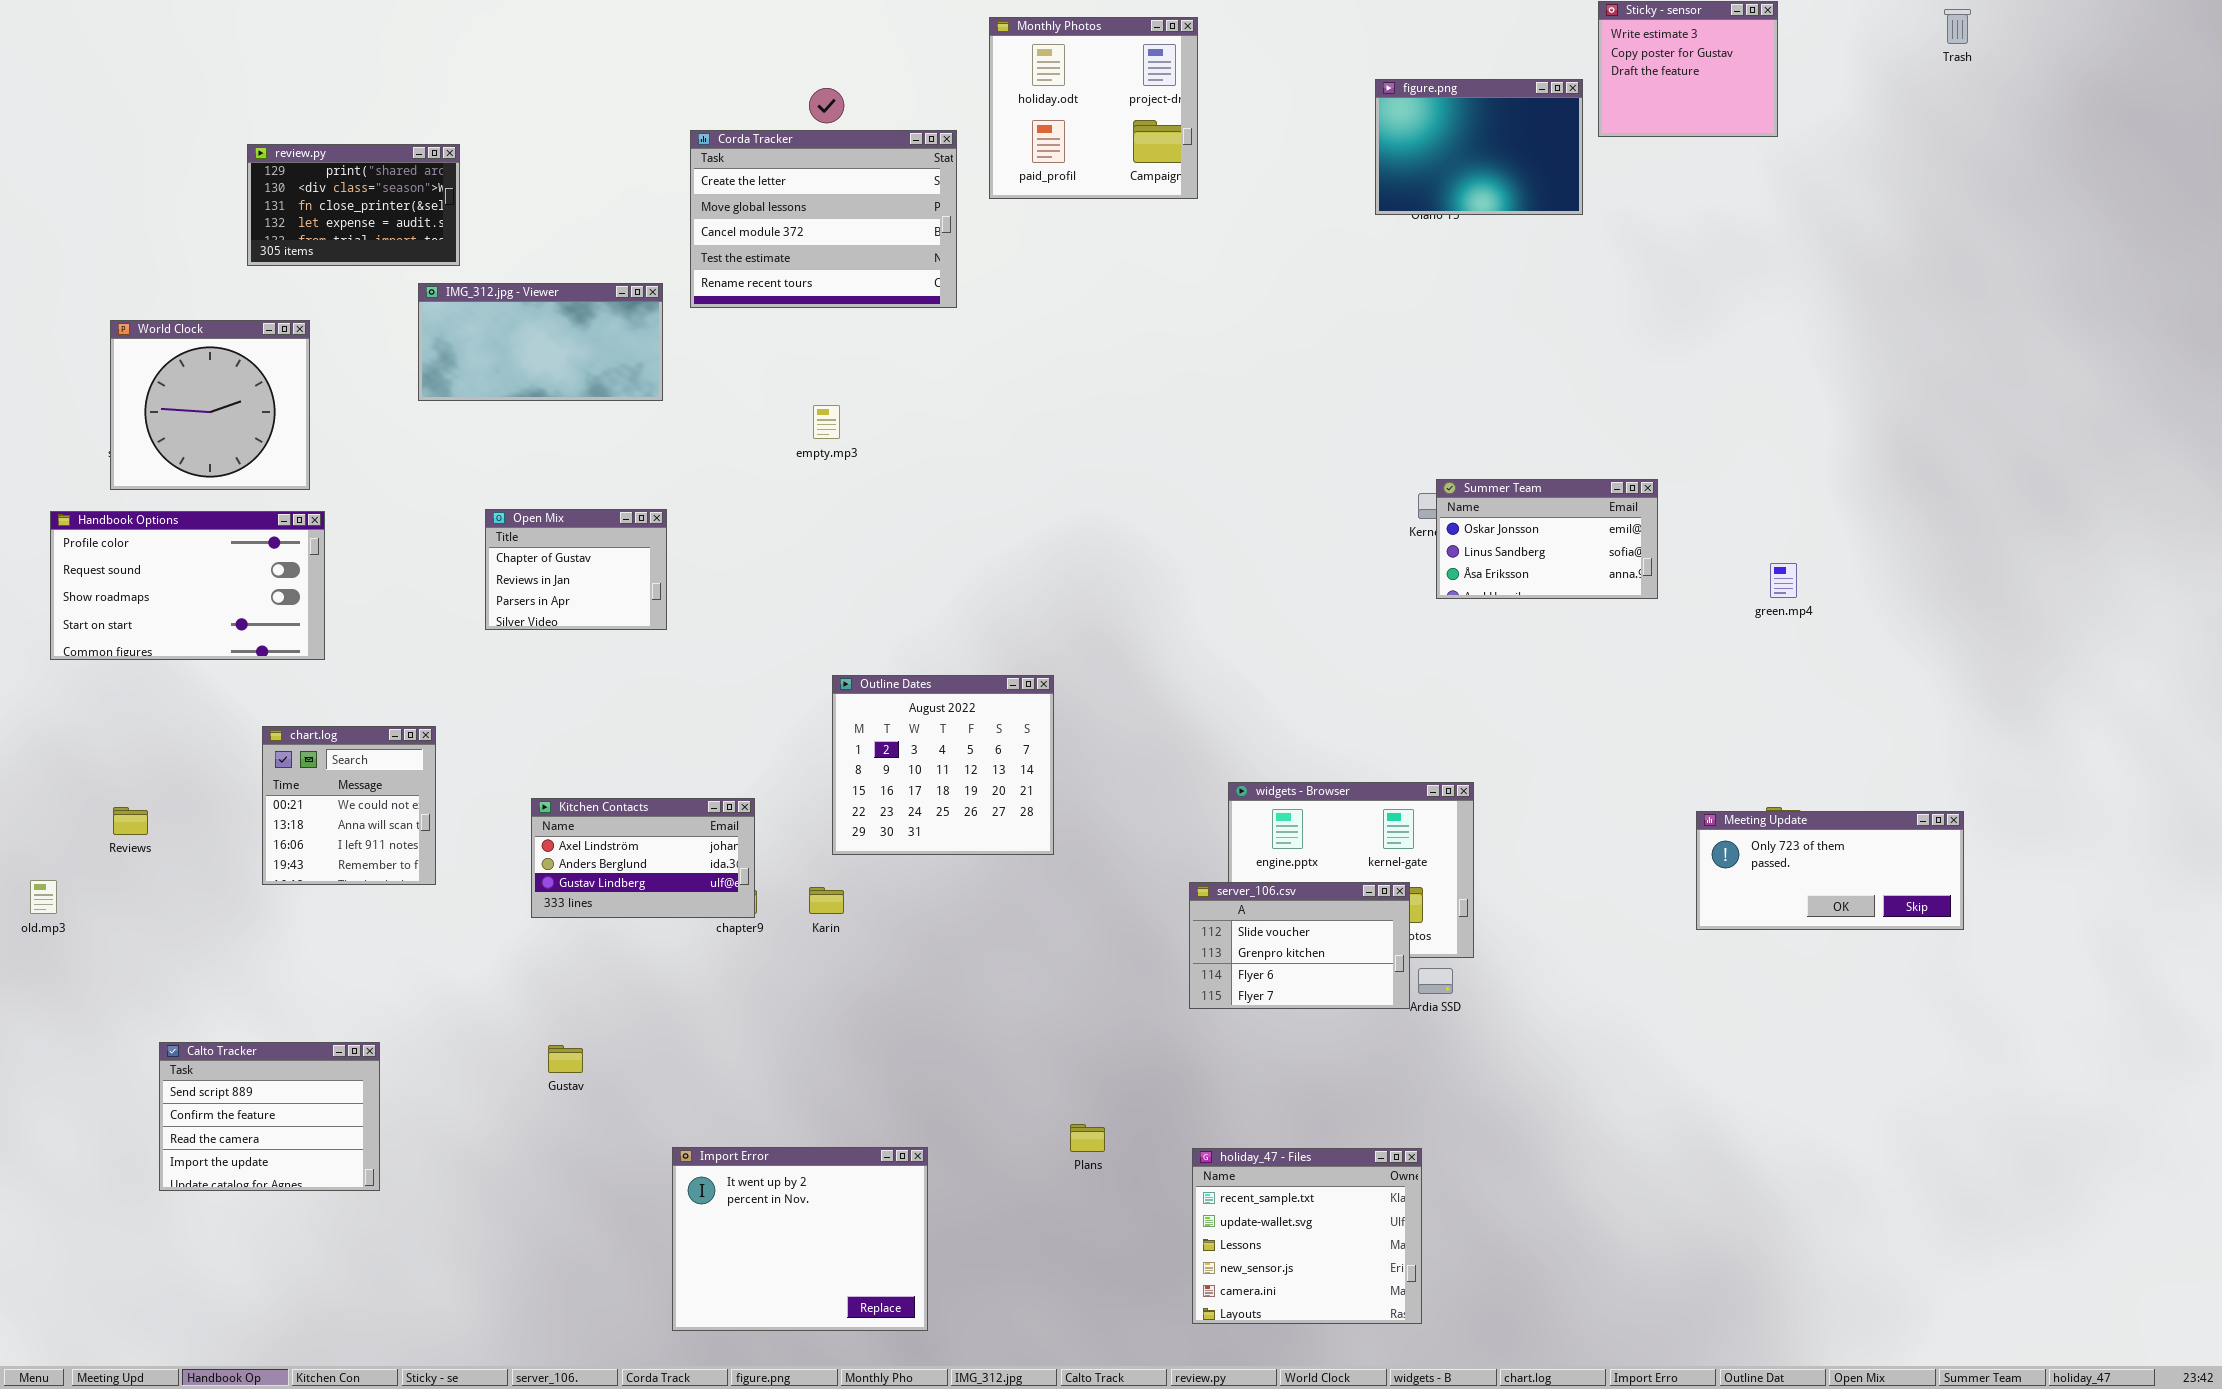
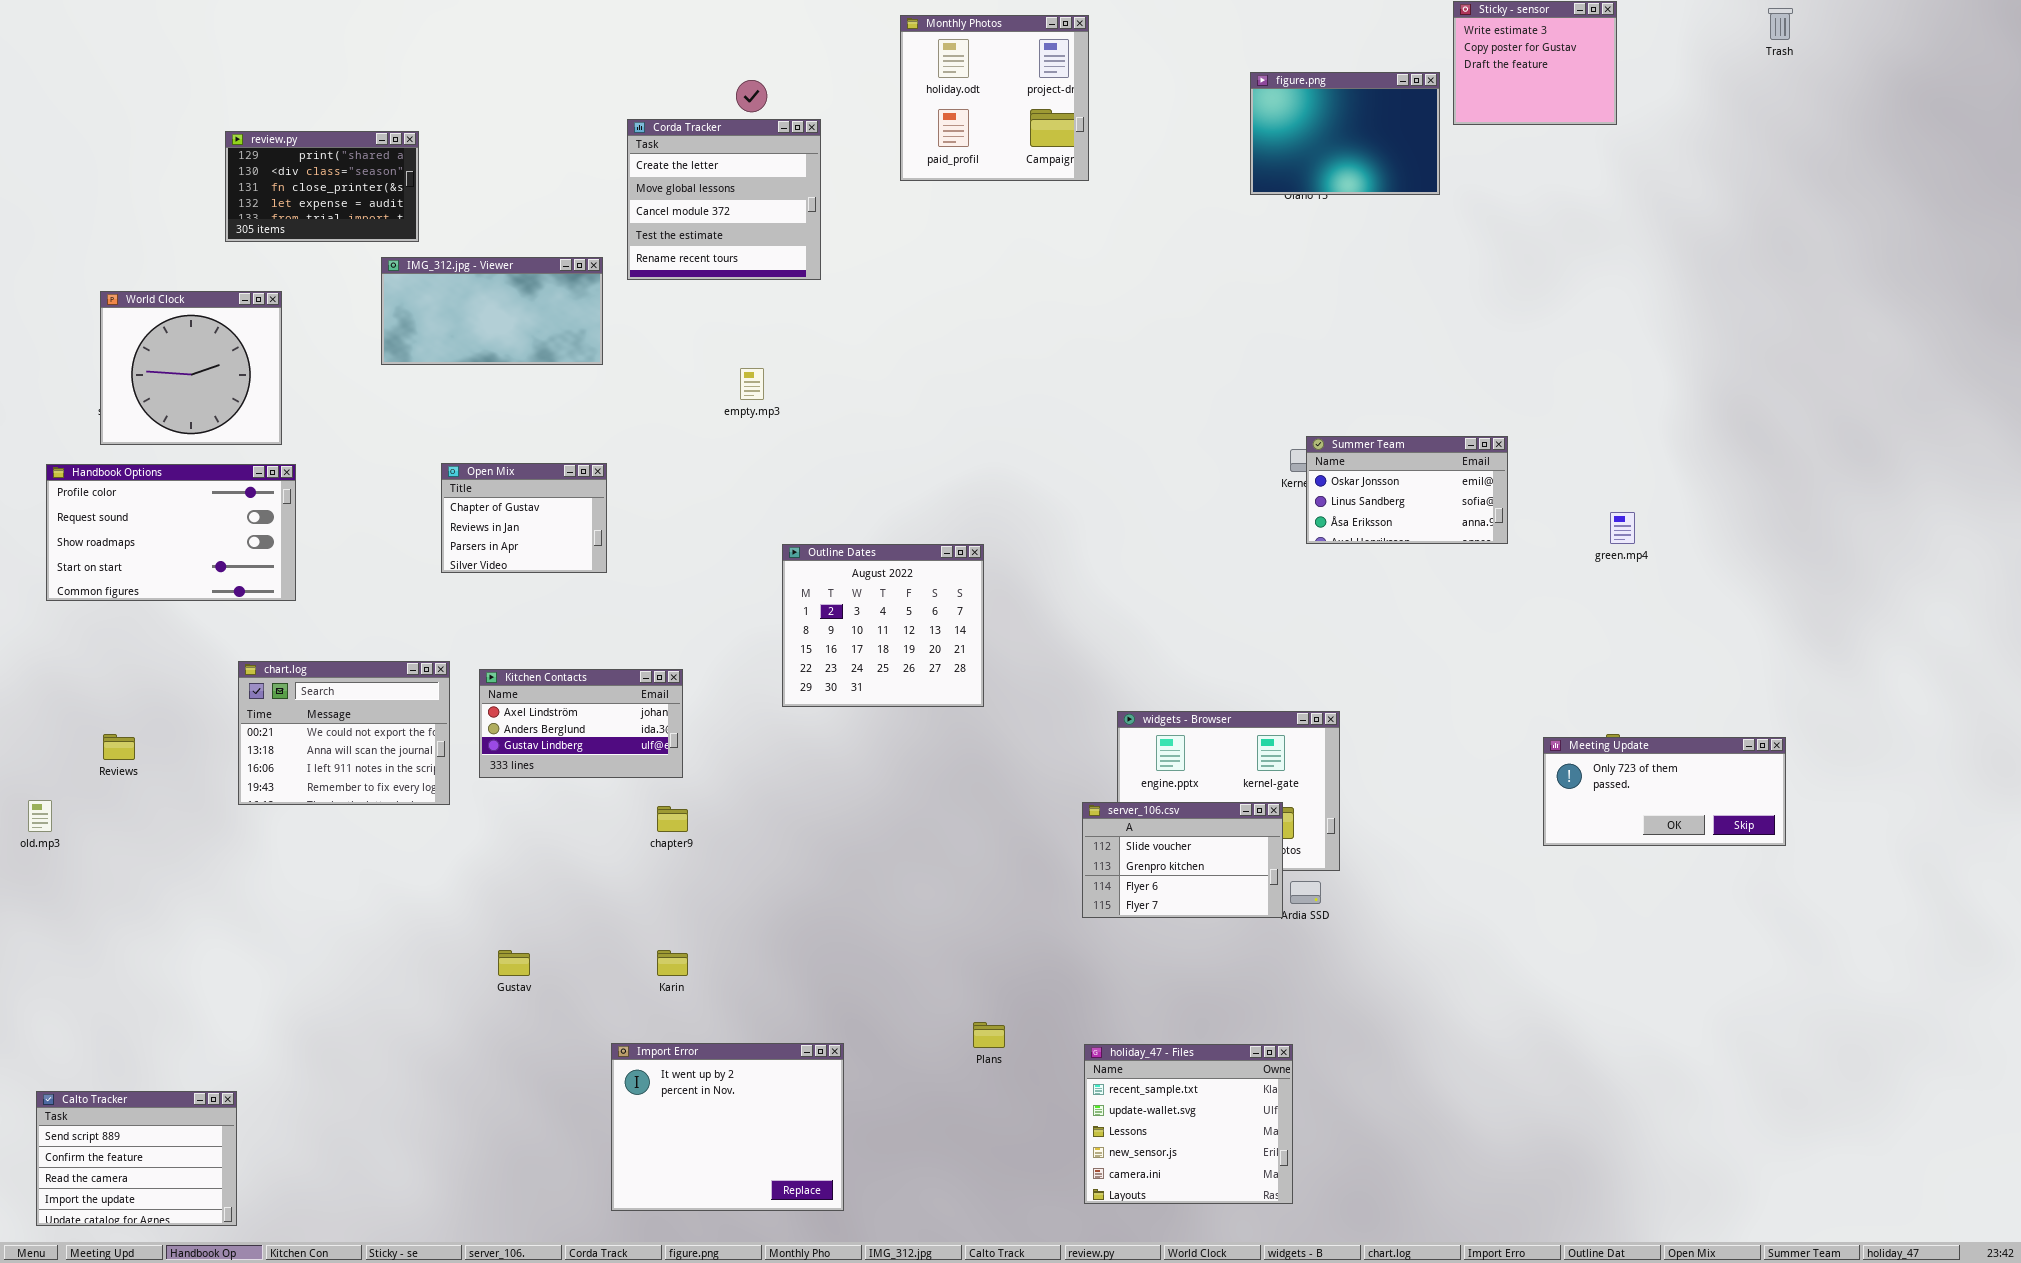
Corda Tracker: [690,130,957,308] -> [627,119,821,280], resized
Outline Dates: [832,675,1054,855] -> [782,544,984,707], moved
chart.log: [262,726,436,885] -> [238,661,450,805], resized
Kitchen Contacts: [531,798,755,918] -> [479,669,683,778], moved
Karin: [809,887,844,914] -> [657,950,688,976], moved
Calto Tracker: [159,1042,380,1191] -> [36,1091,237,1226], moved

